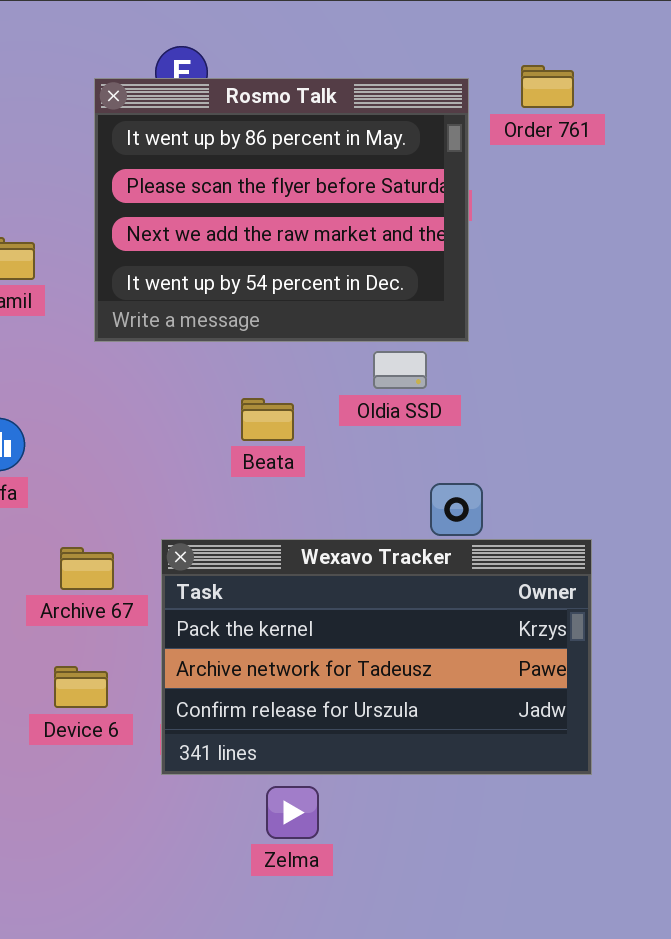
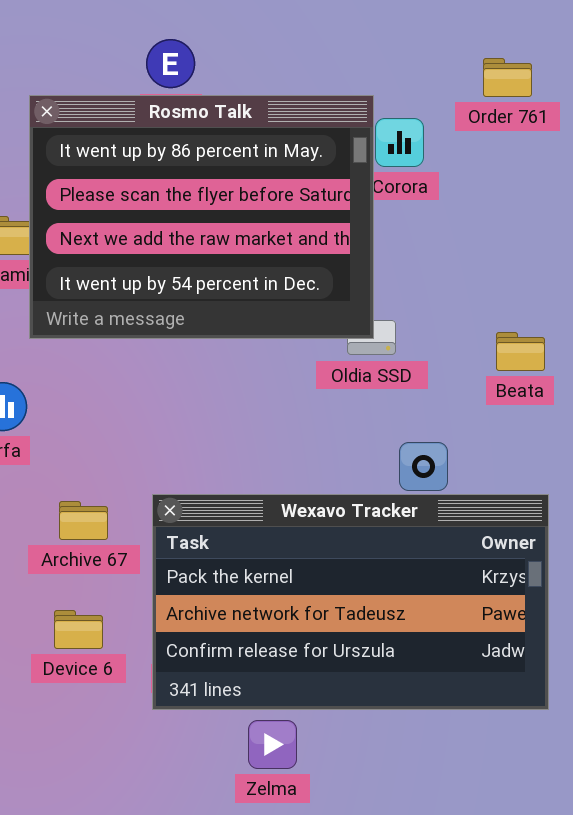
Rosmo Talk: [94,78,469,342] -> [29,95,374,339], moved
Beata: [241,398,294,441] -> [496,332,545,371], moved

